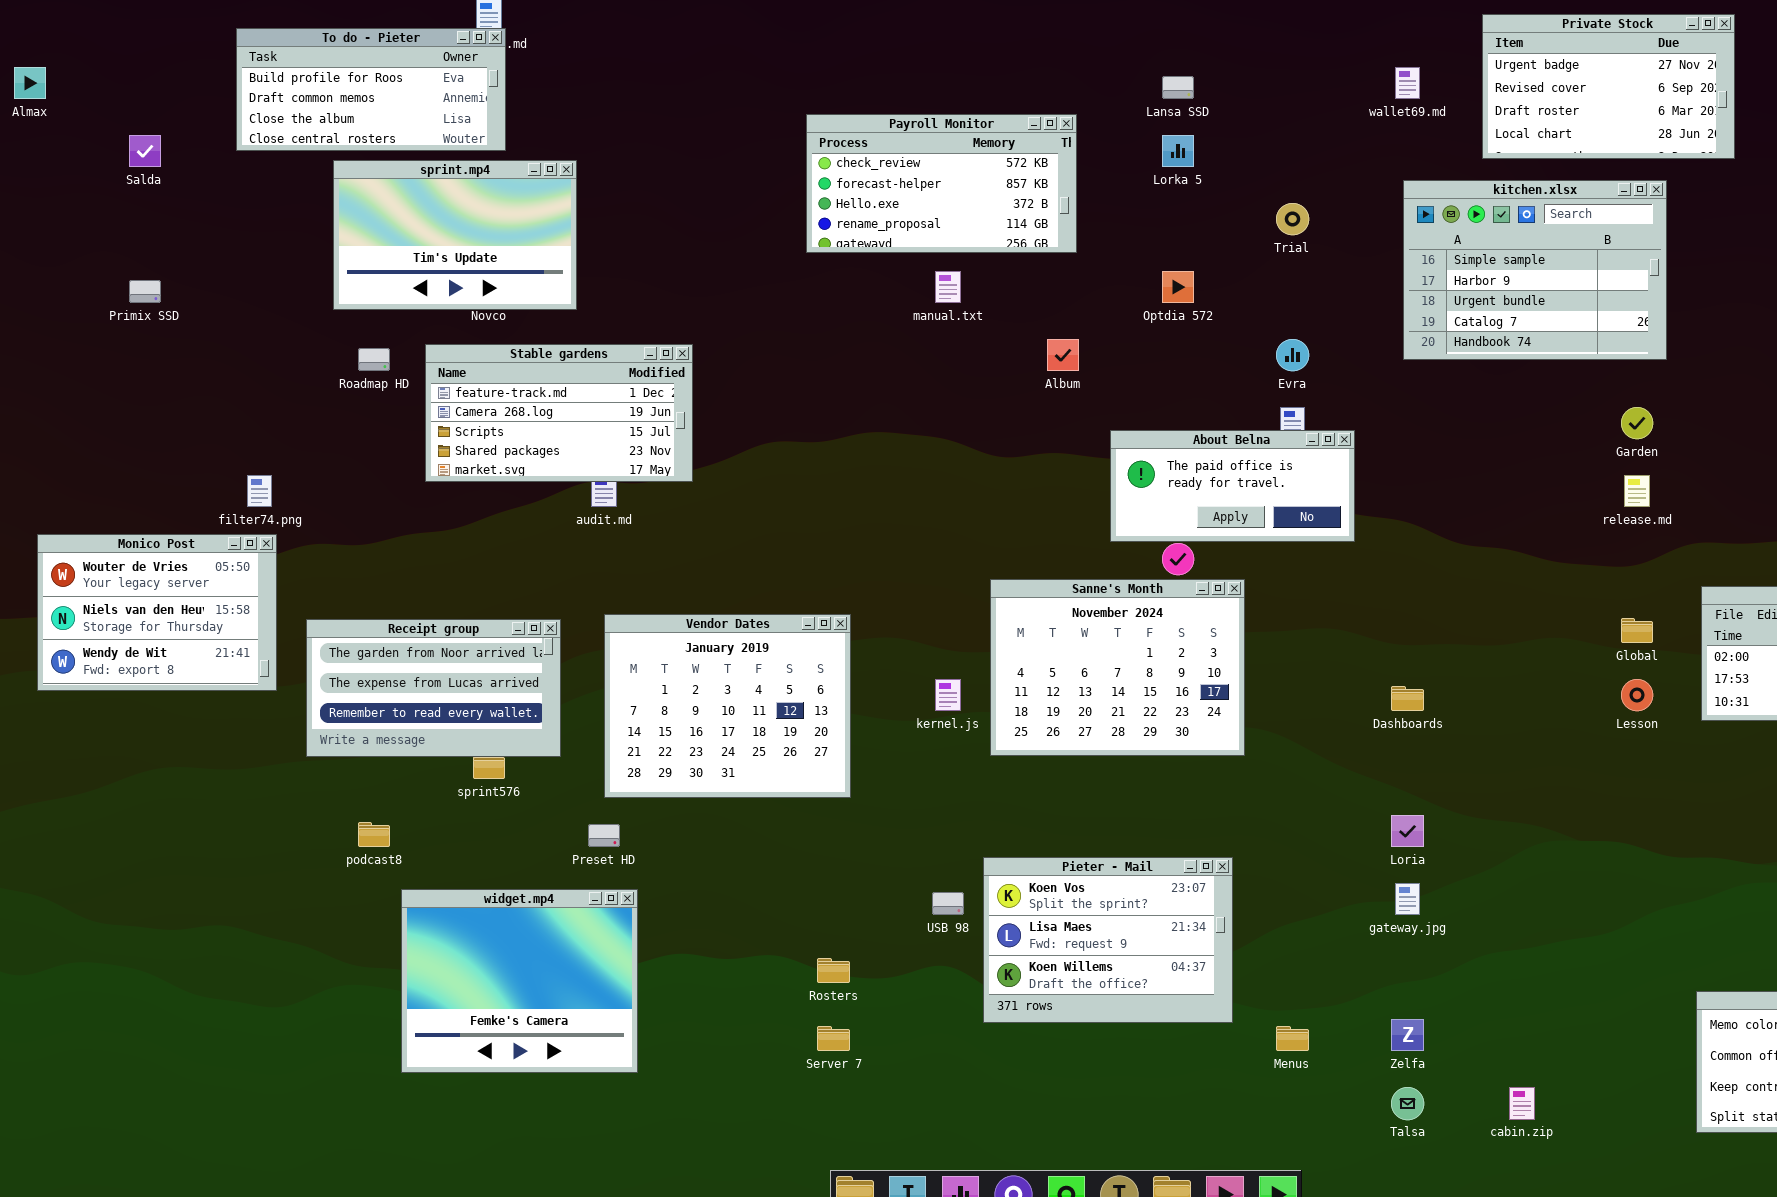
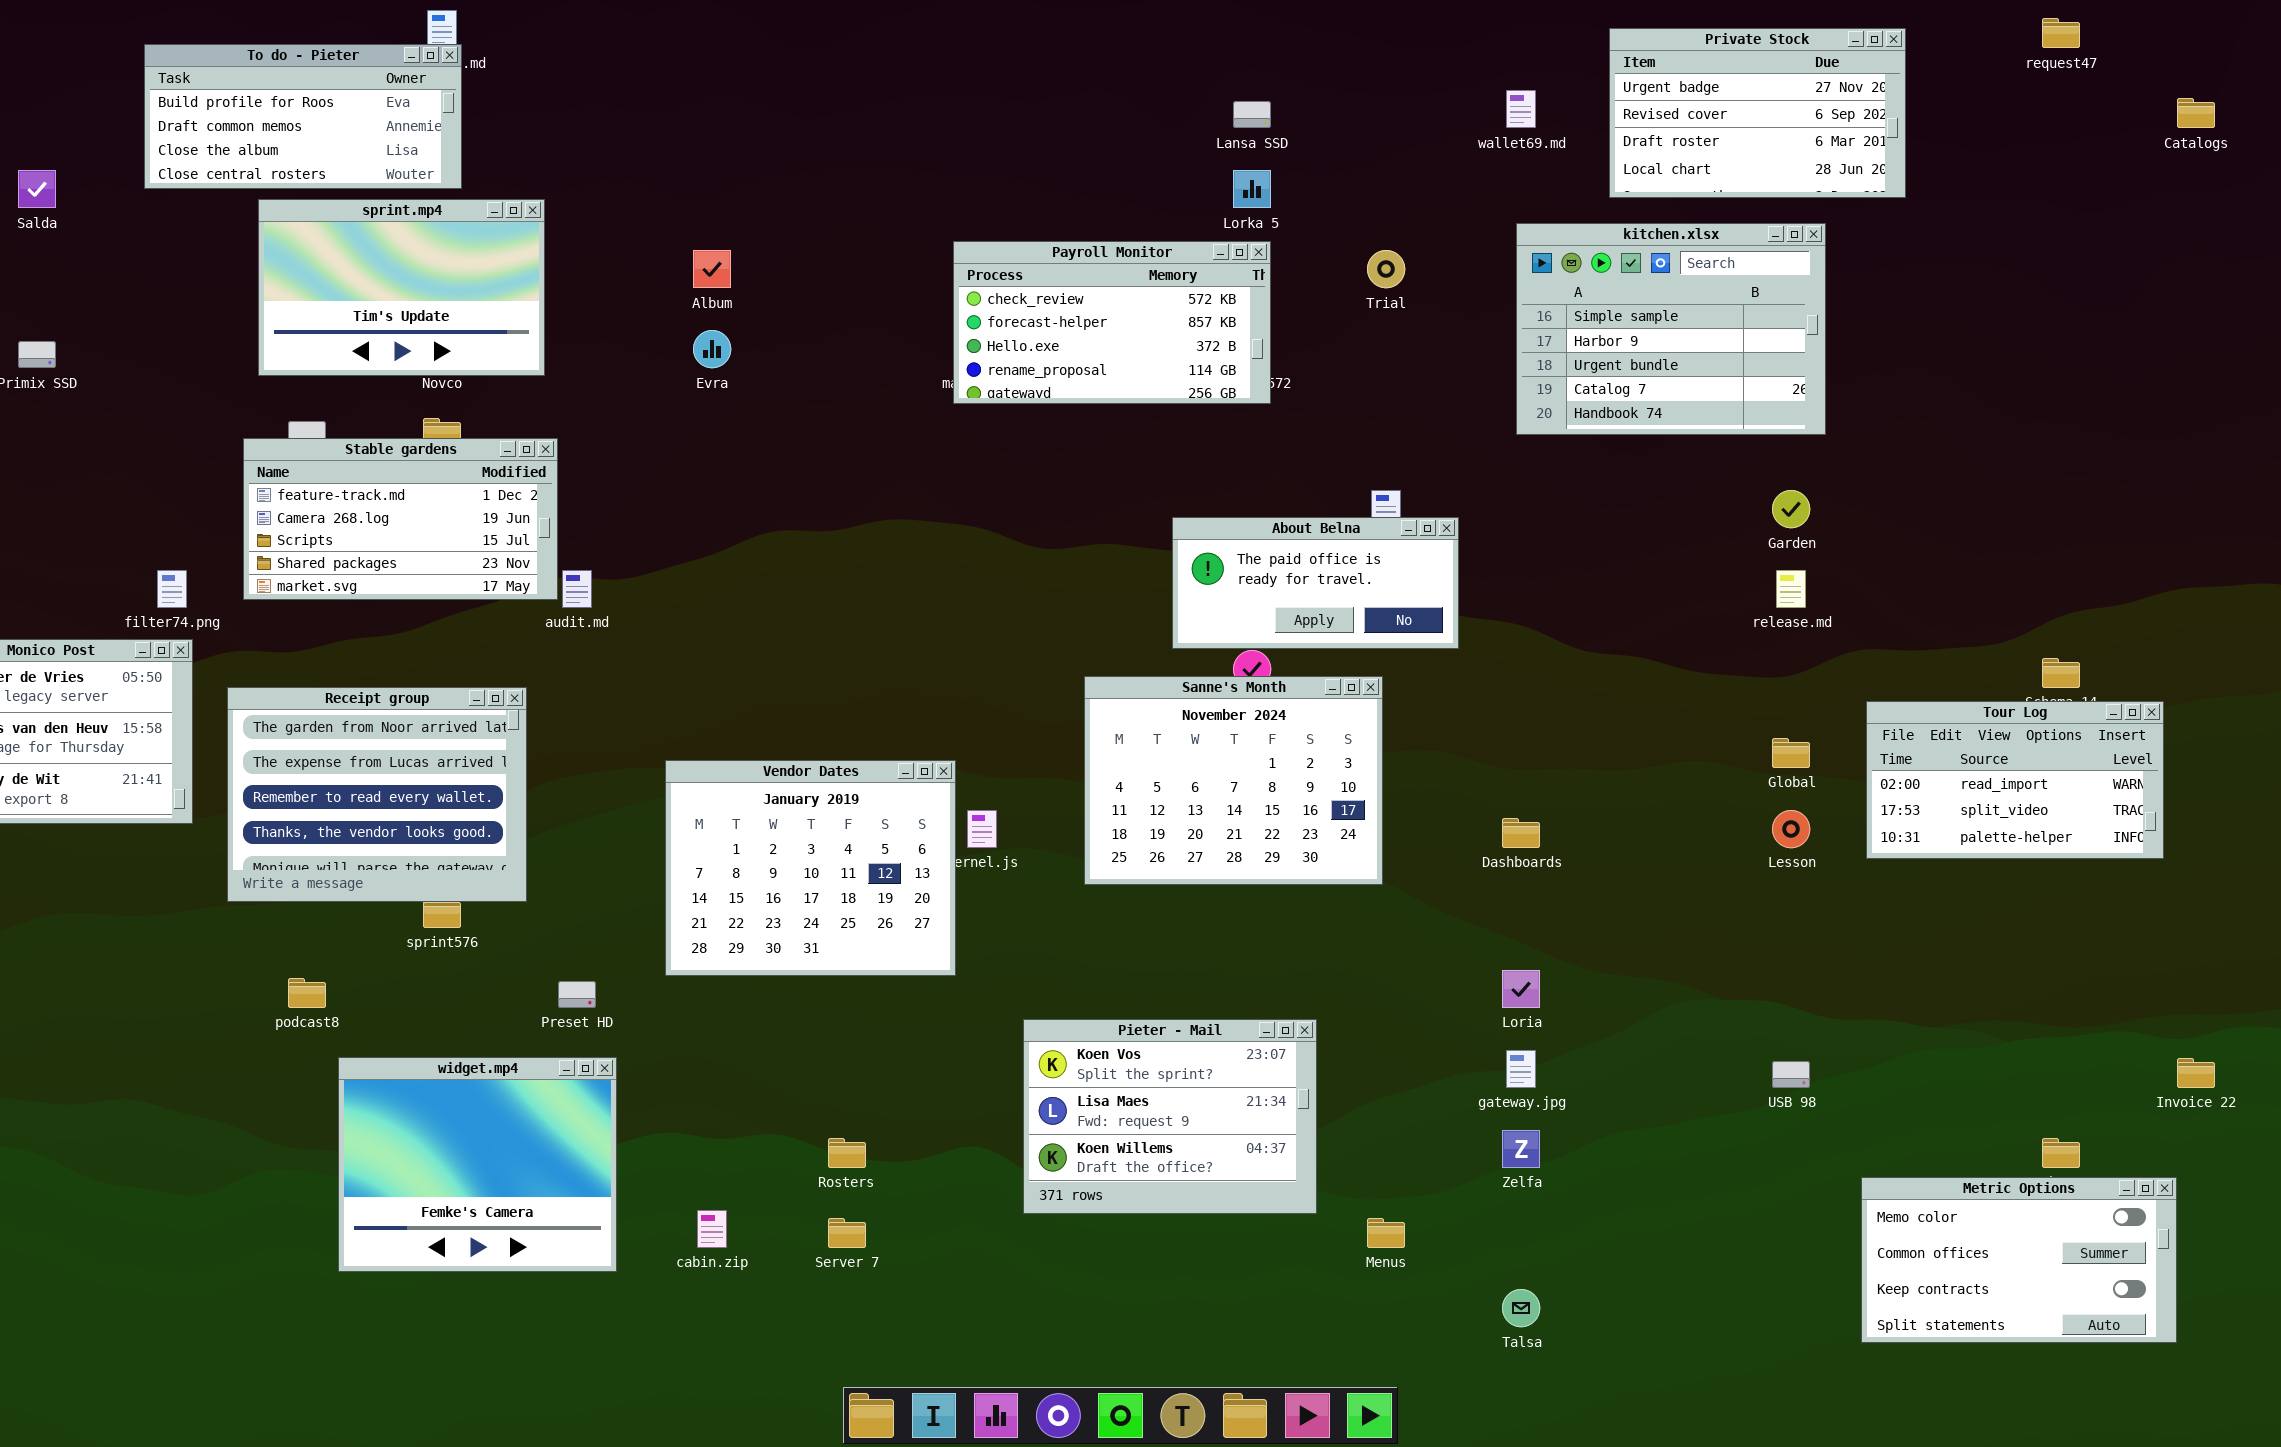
Payroll Monitor: [806,114,1077,253] -> [953,241,1271,404], moved
Album: [1047,339,1079,371] -> [693,250,731,288], moved
Evra: [1276,339,1309,371] -> [693,330,731,368], moved
Stable gardens: [425,344,693,482] -> [243,438,558,600], moved
Sanne's Month: [990,579,1245,756] -> [1084,676,1383,885], moved
Vendor Dates: [604,614,851,798] -> [665,760,956,976], moved
Receipt group: [306,619,561,757] -> [227,687,527,902], resized
USB 98: [932,892,964,915] -> [1772,1061,1810,1088], moved
Zelfa: [1391,1019,1424,1051] -> [1502,1130,1540,1168], moved
cabin.zip: [1509,1087,1535,1120] -> [697,1210,727,1248], moved

